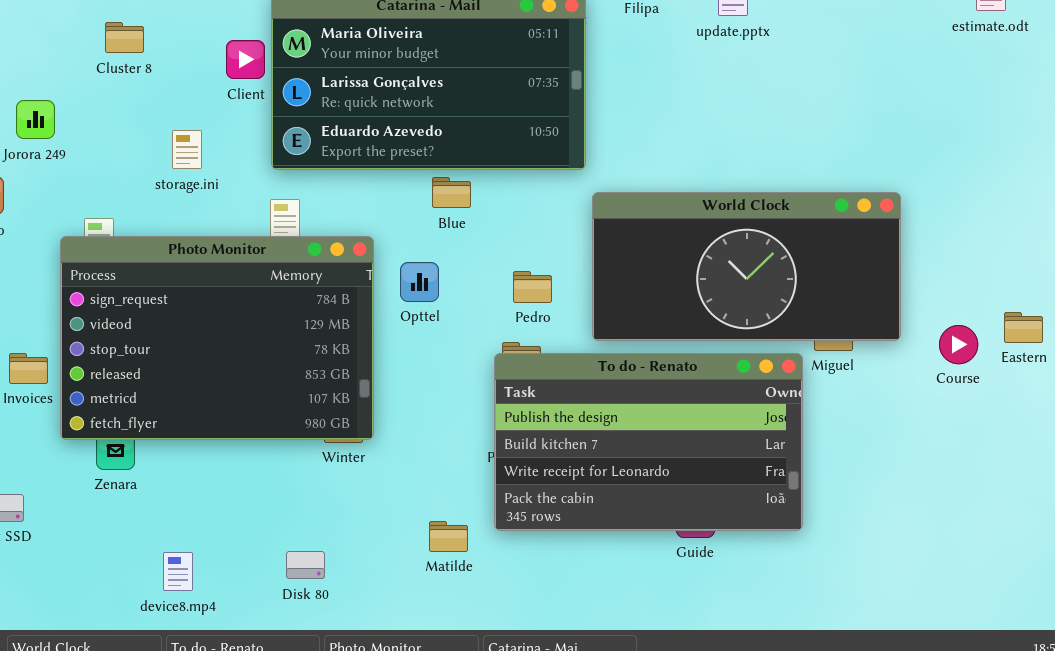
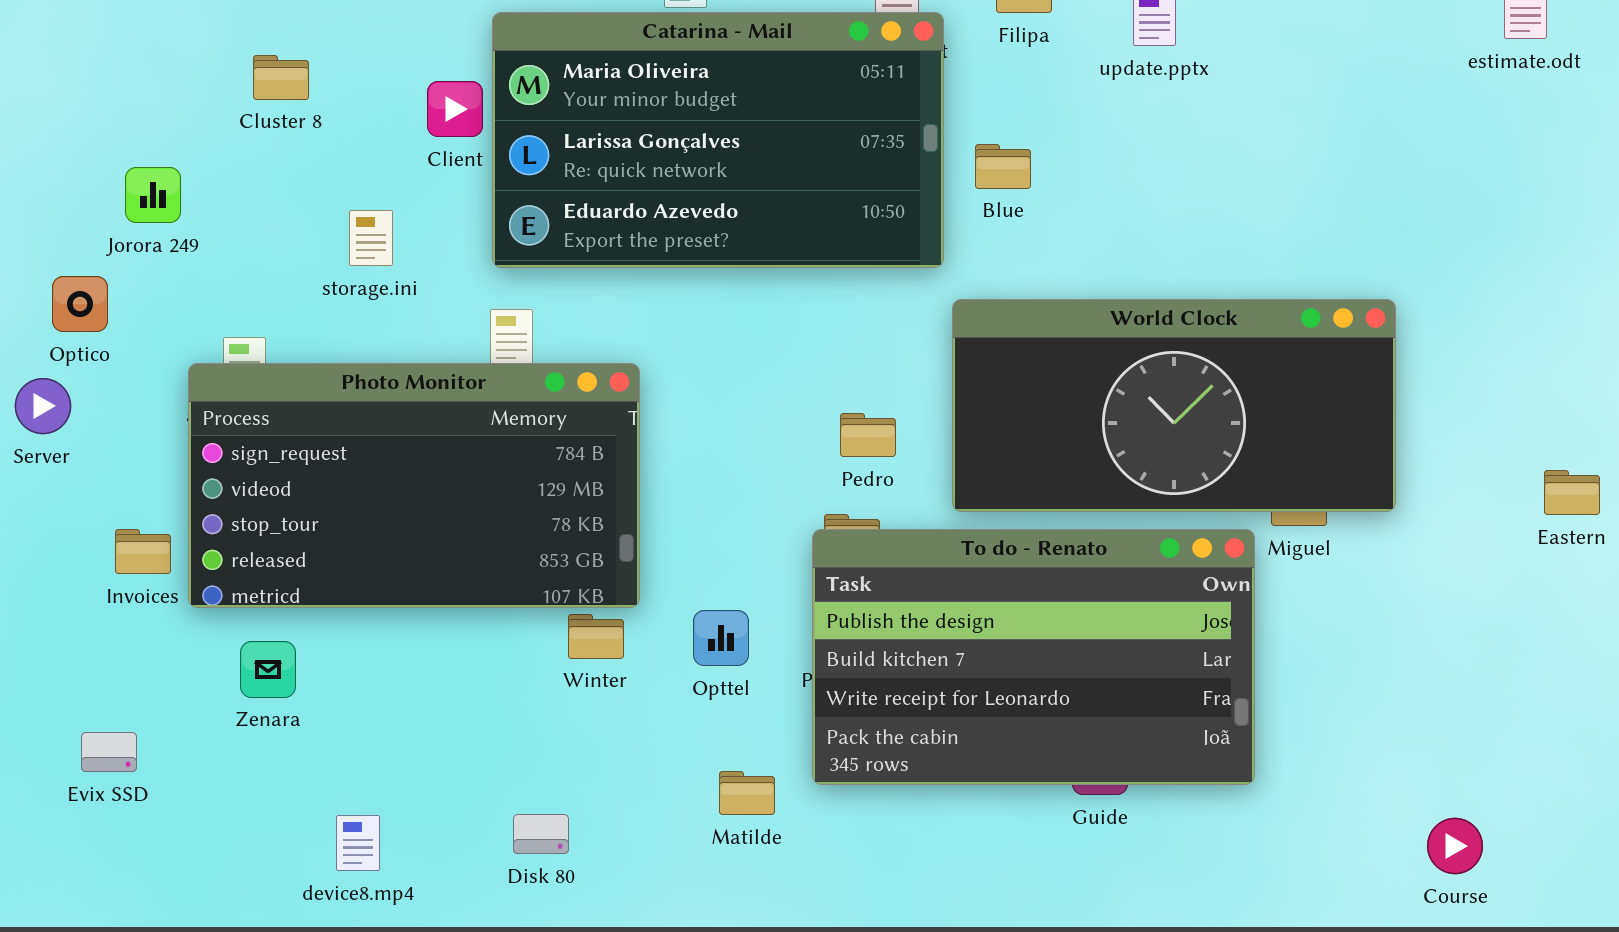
Blue: [432,177,471,208] -> [975,144,1031,189], moved
Photo Monitor: [60,236,374,440] -> [188,363,640,608], resized
Opttel: [400,262,439,302] -> [693,610,749,666], moved
Course: [939,325,978,364] -> [1427,818,1483,874], moved

